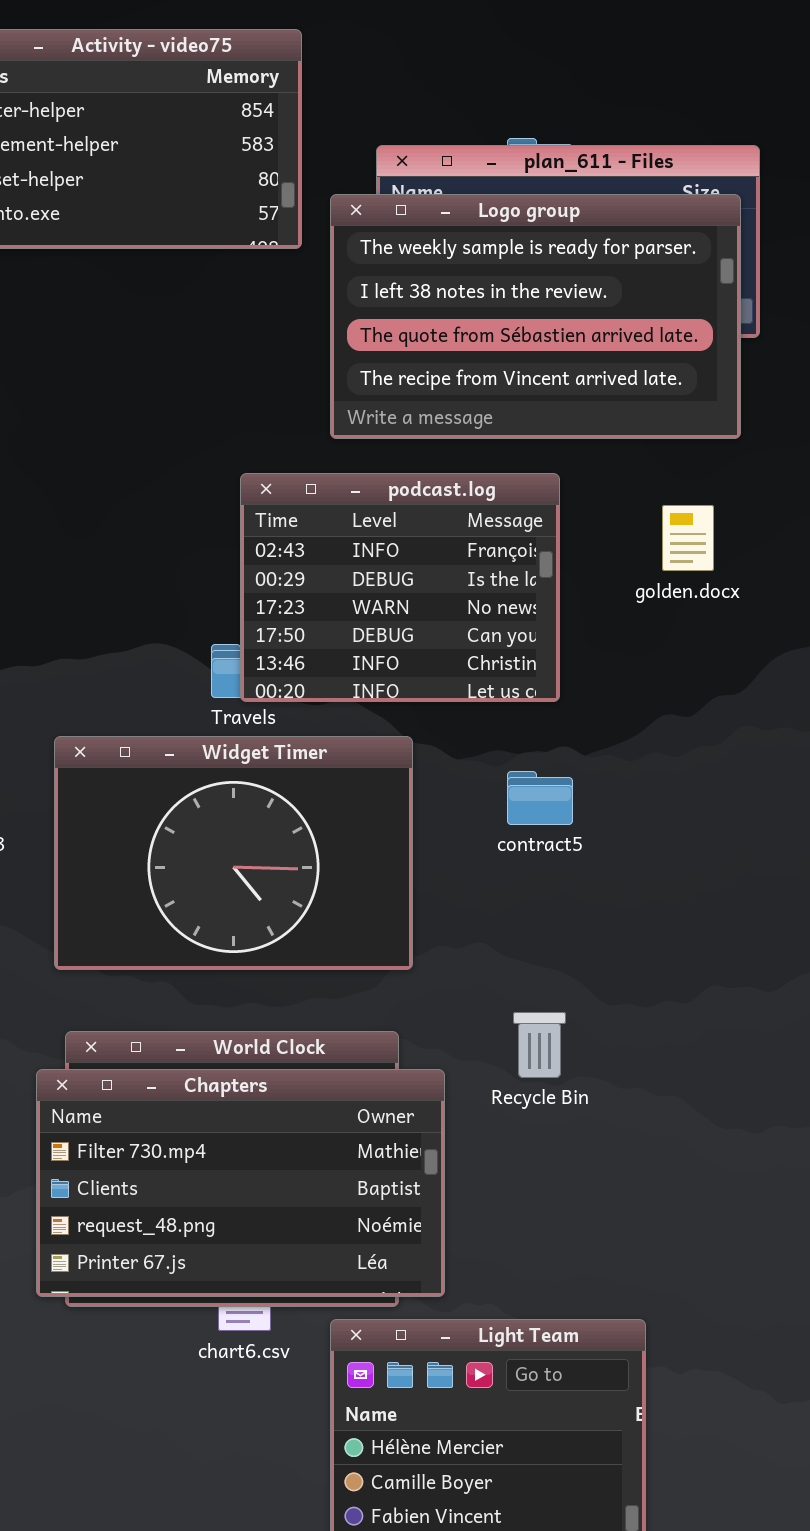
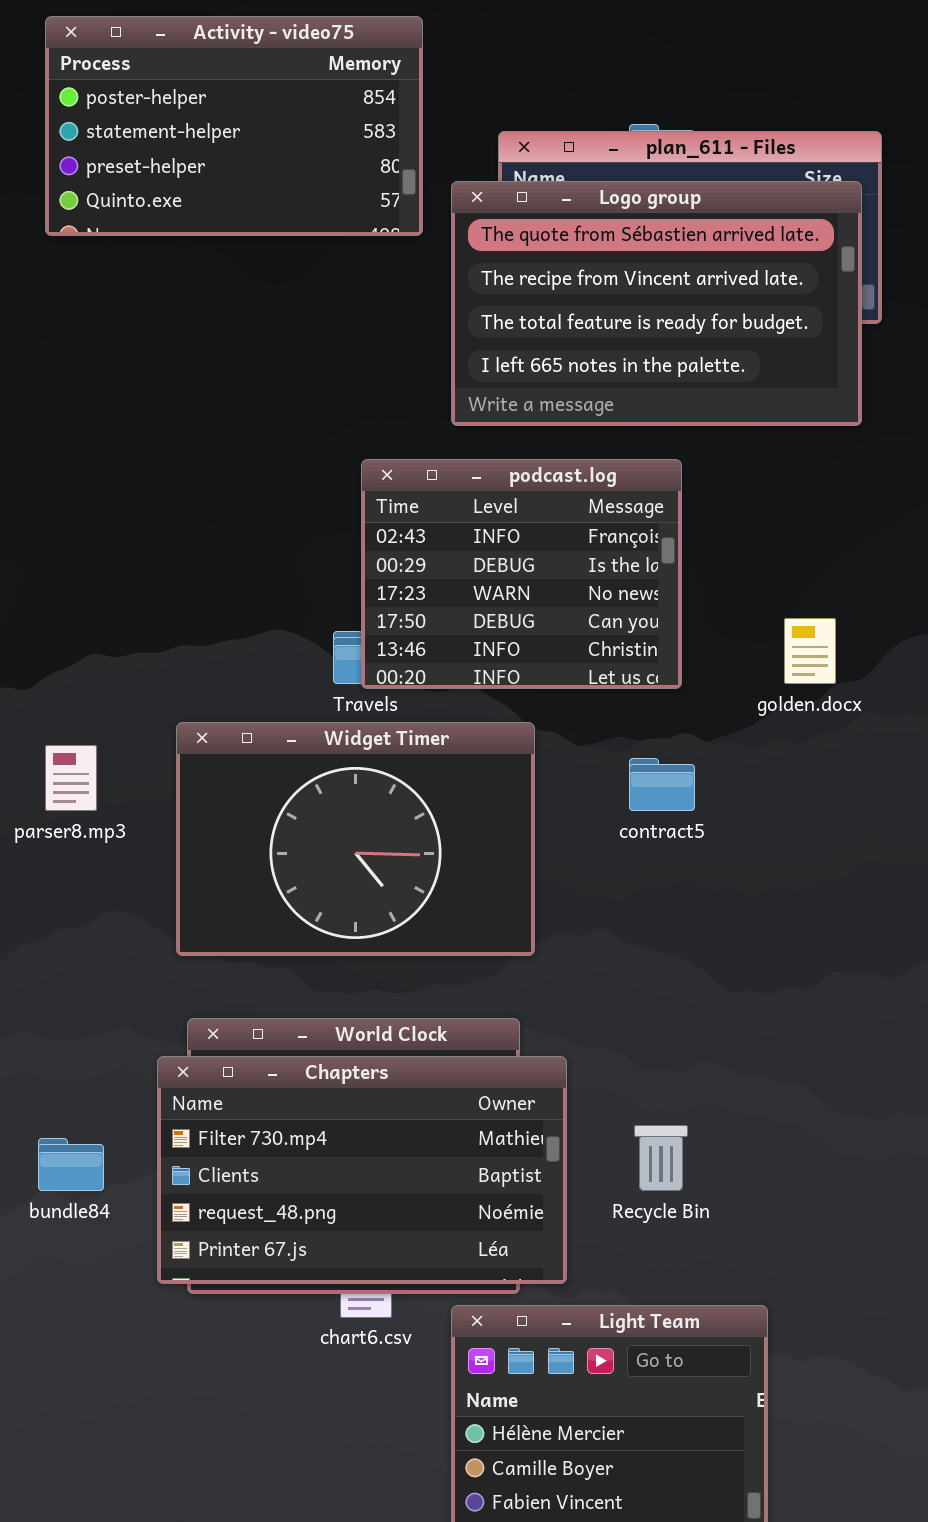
Logo group: [330,194,741,439] -> [451,181,862,426], scrolled down 2 rows
golden.docx: [662,505,714,571] -> [784,618,836,684], moved
Recycle Bin: [513,1012,566,1078] -> [634,1125,688,1191], moved

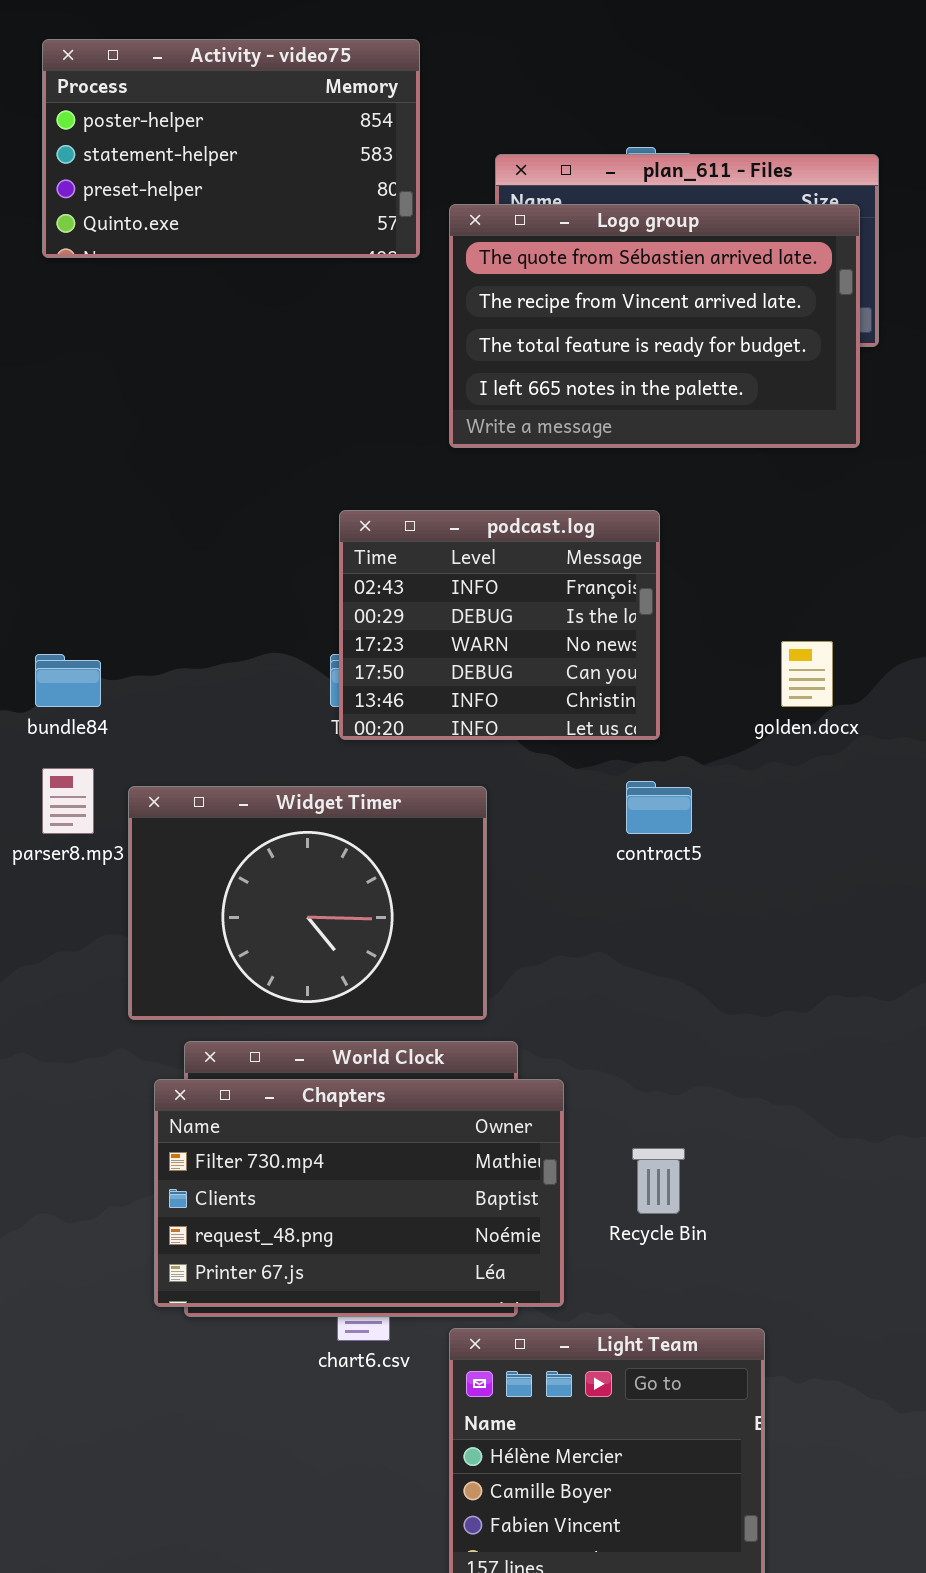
podcast.log: [361,459,682,689] -> [339,510,660,740], moved
Widget Timer: [176,722,535,956] -> [128,786,487,1020], moved
bundle84: [38,1138,104,1191] -> [35,654,101,707], moved

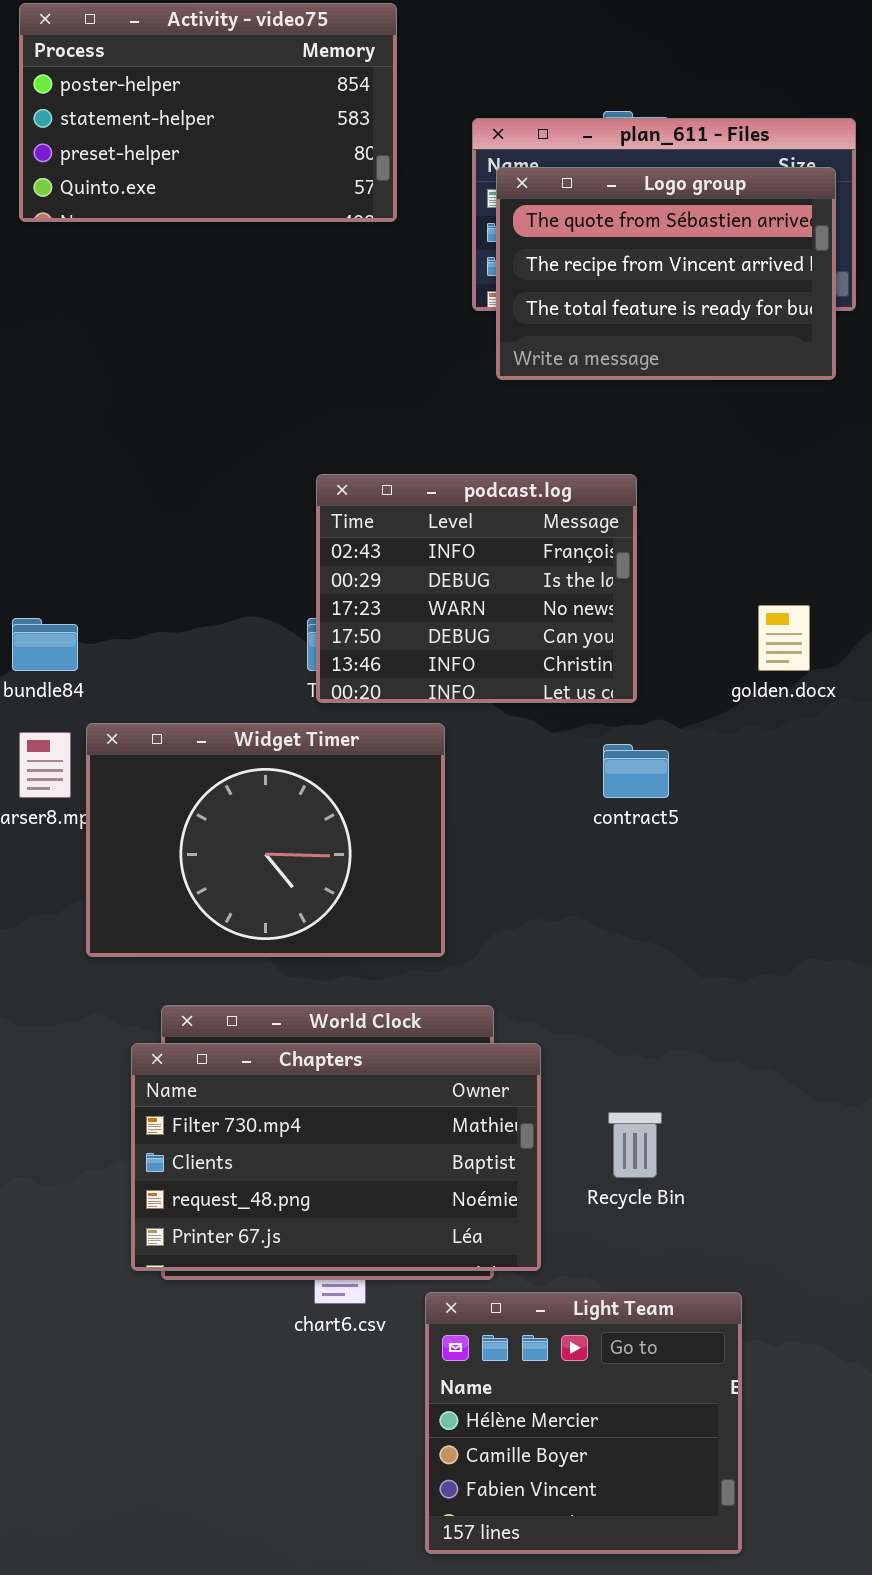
Logo group: [449,204,860,448] -> [496,167,836,380], resized
Widget Timer: [128,786,487,1020] -> [86,723,445,957], moved

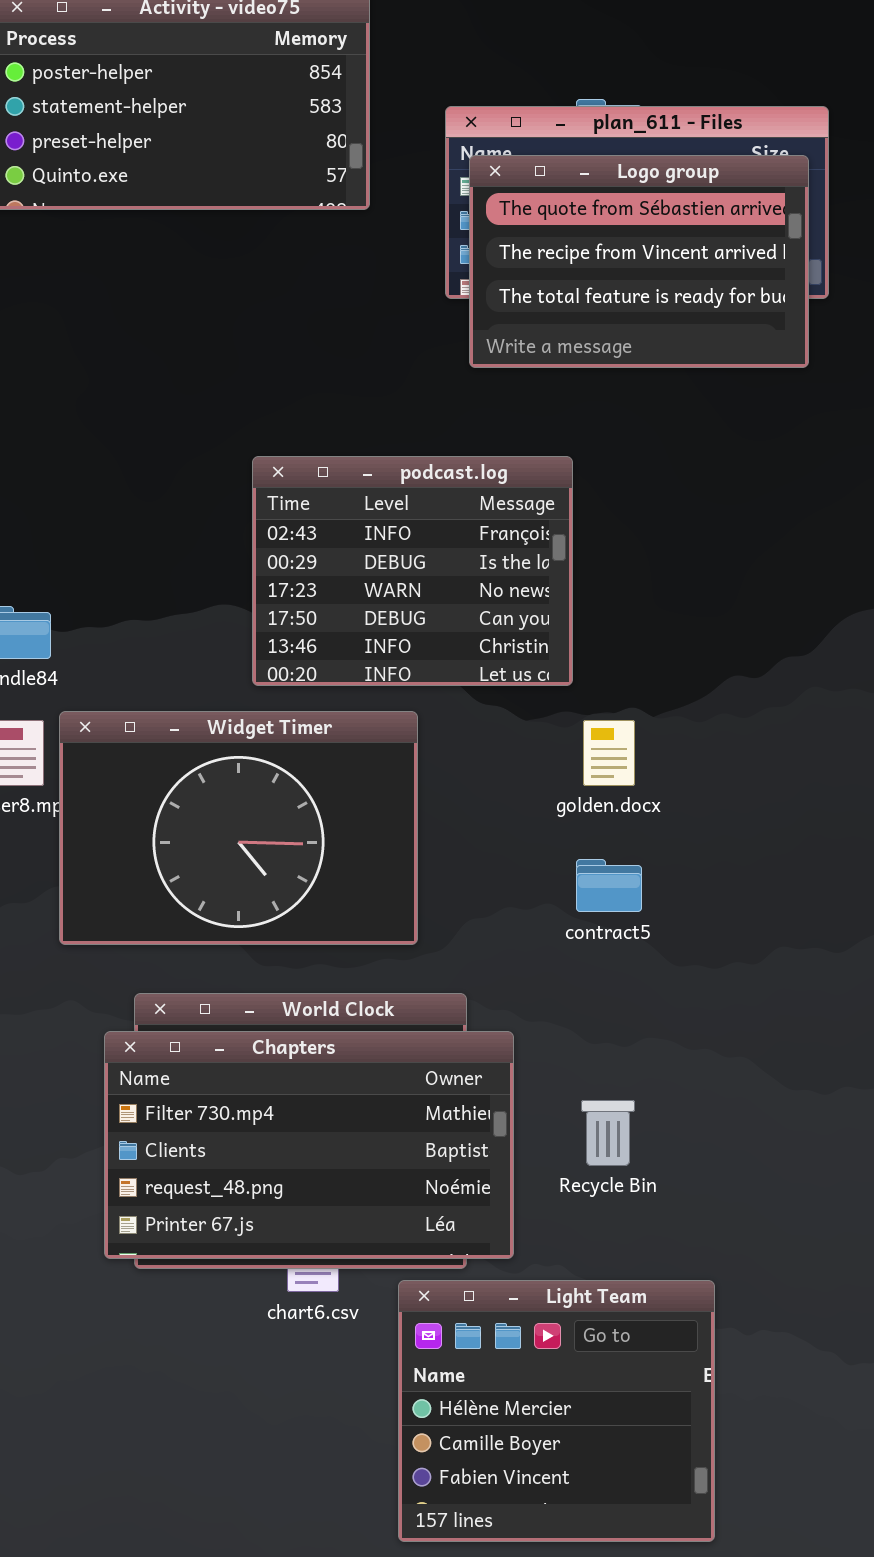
podcast.log: [316,474,637,703] -> [252,456,573,686], moved
golden.docx: [758,605,810,671] -> [583,720,635,786], moved
contract5: [603,744,669,798] -> [576,859,642,912], moved

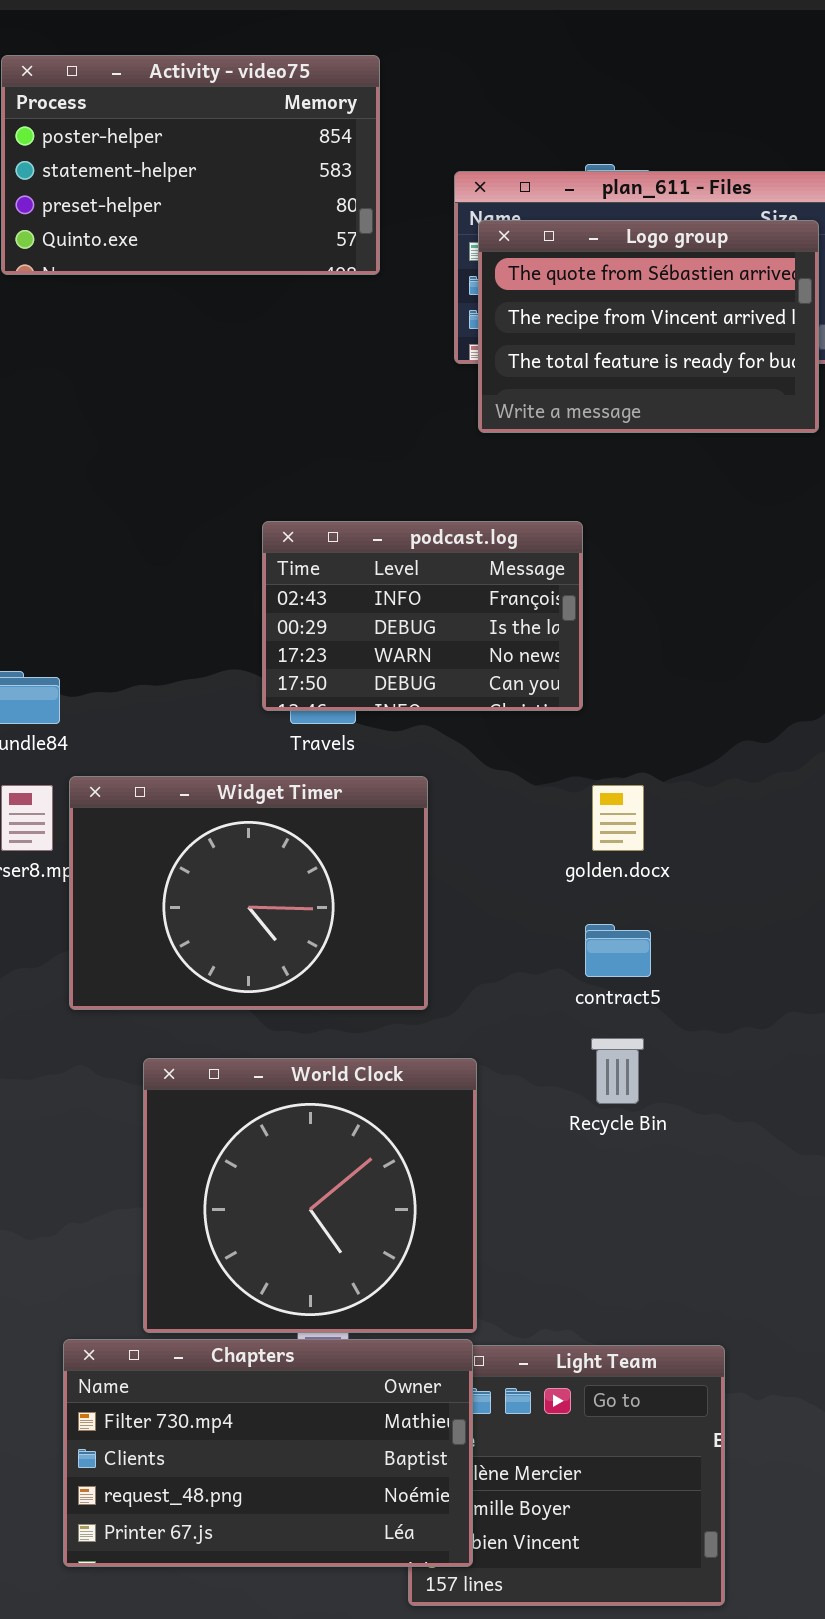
podcast.log: [252,456,573,686] -> [262,521,583,711], resized
Chapters: [104,1031,514,1259] -> [63,1339,473,1567], moved
Recycle Bin: [581,1100,635,1166] -> [591,1038,644,1104], moved

